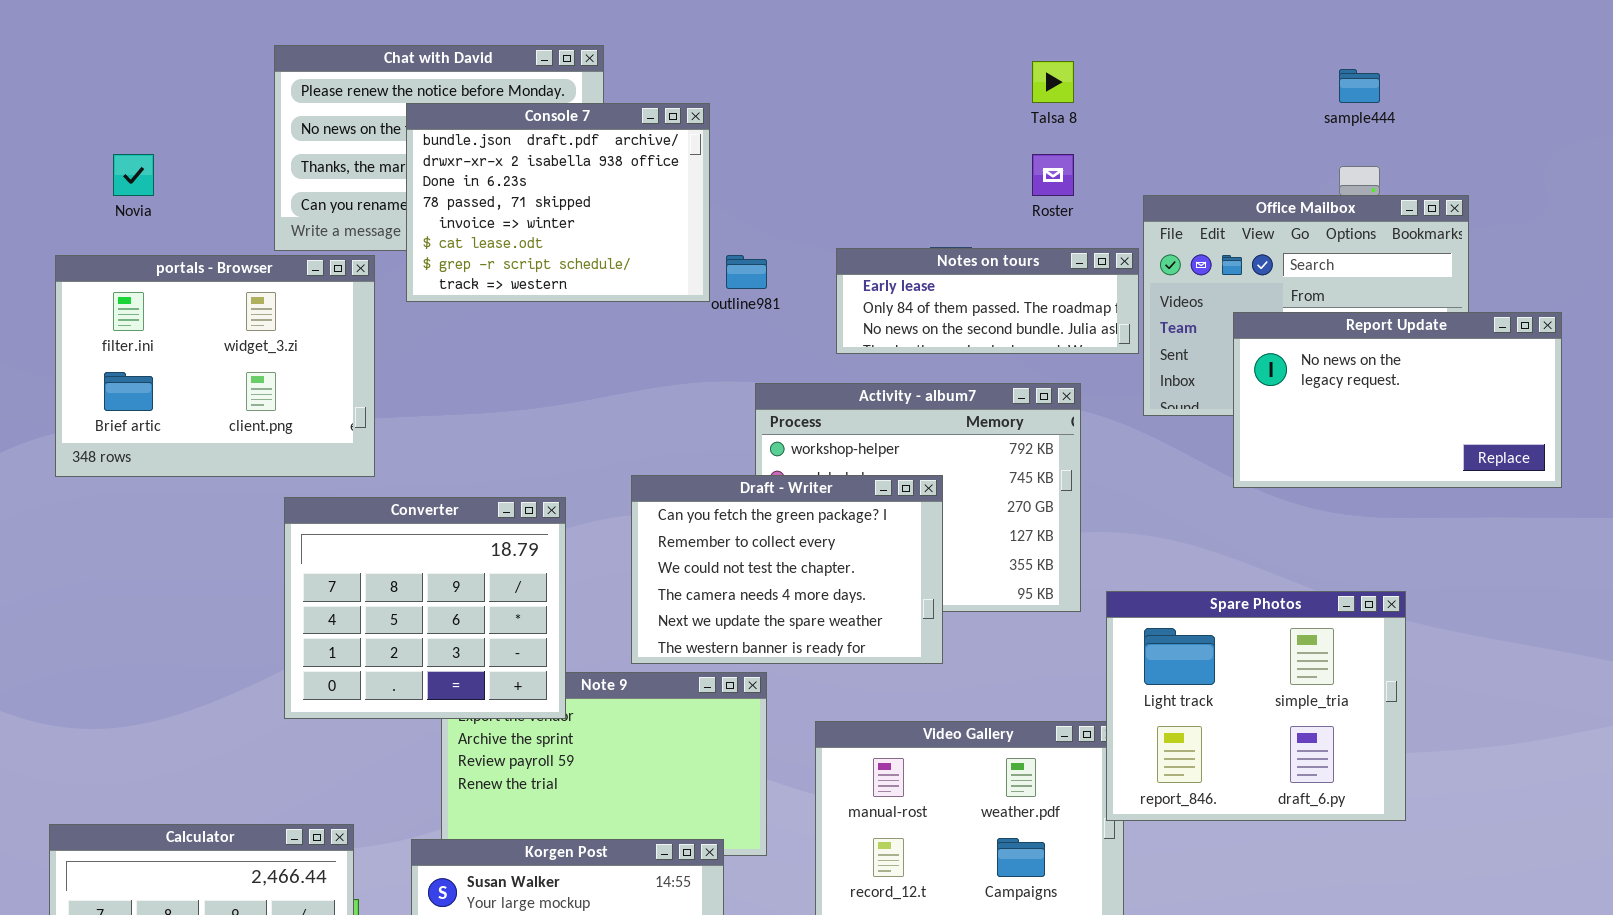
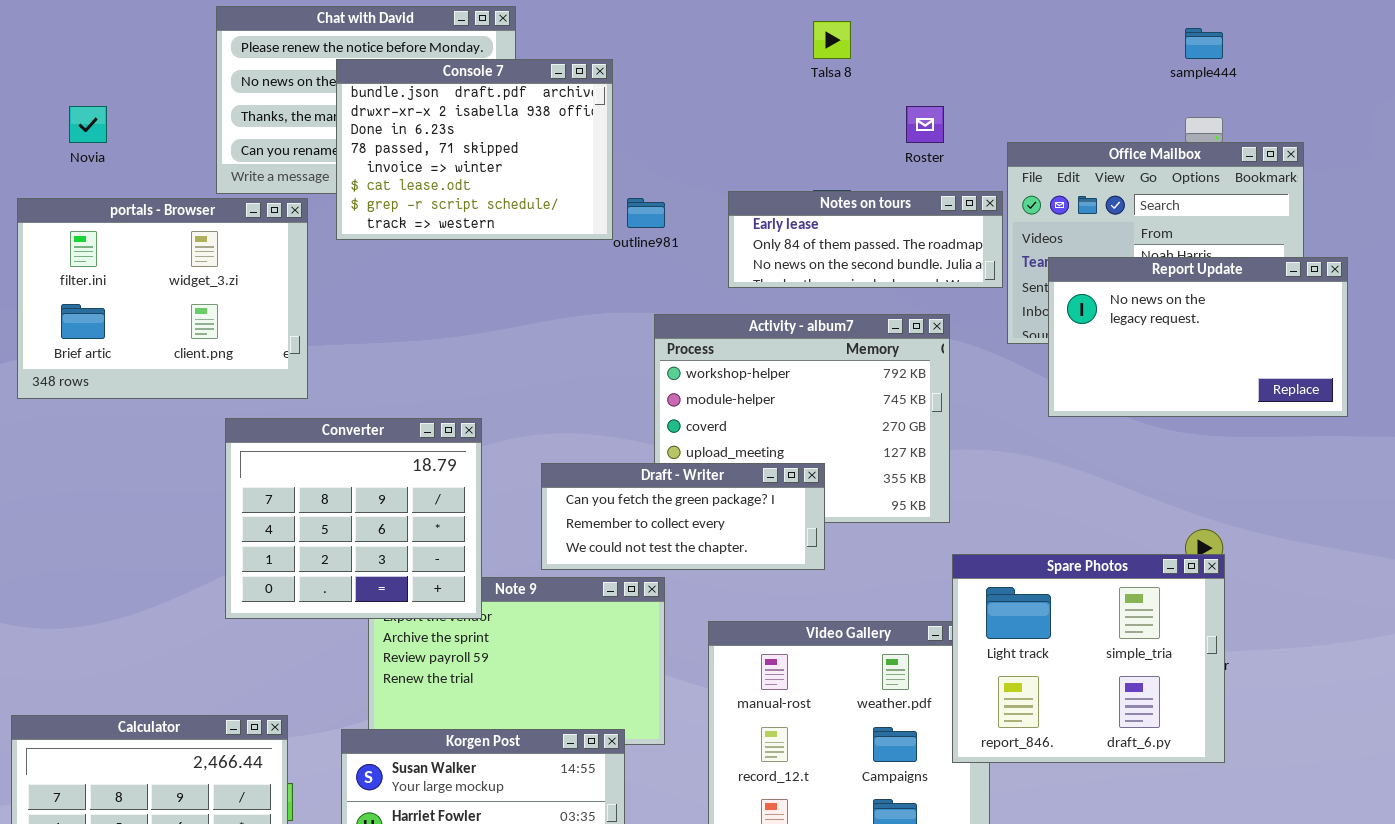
Talsa 8: [1032,61,1074,103] -> [813,21,851,59], moved
Report Update: [1233,312,1562,488] -> [1048,257,1348,417], moved
Draft - Writer: [631,475,943,664] -> [541,463,825,570], resized
Spare Photos: [1106,591,1406,821] -> [952,554,1225,763], moved

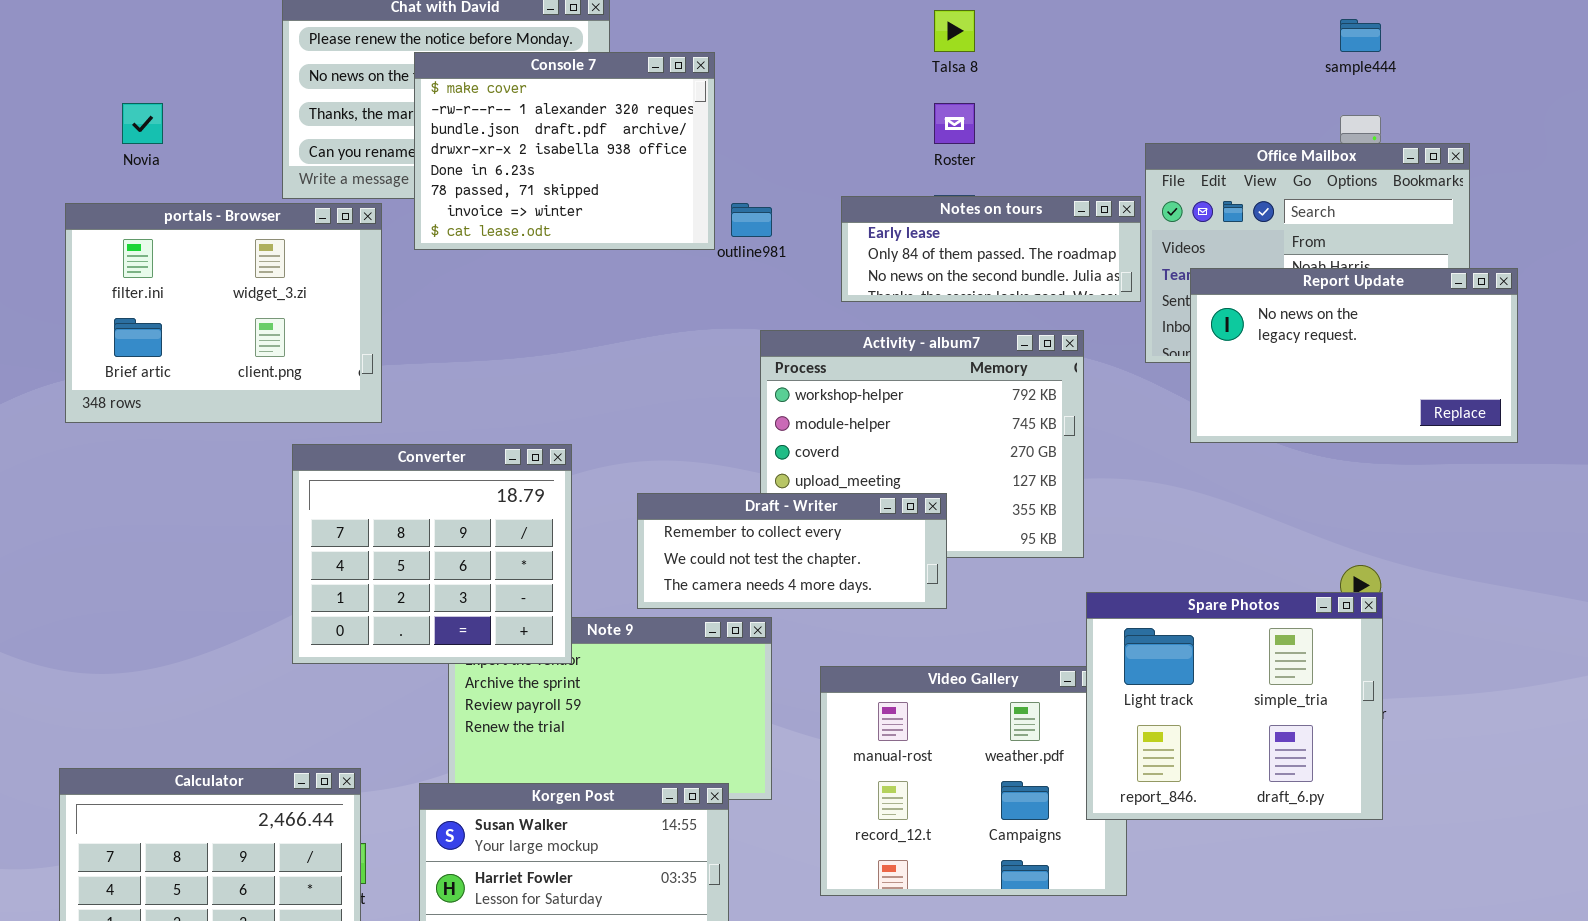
Console 7: [336,59,613,240] -> [414,52,715,250], scrolled up 2 rows
Roster: [906,106,944,143] -> [934,103,975,144], moved
Draft - Writer: [541,463,825,570] -> [637,493,947,609], scrolled down 1 row

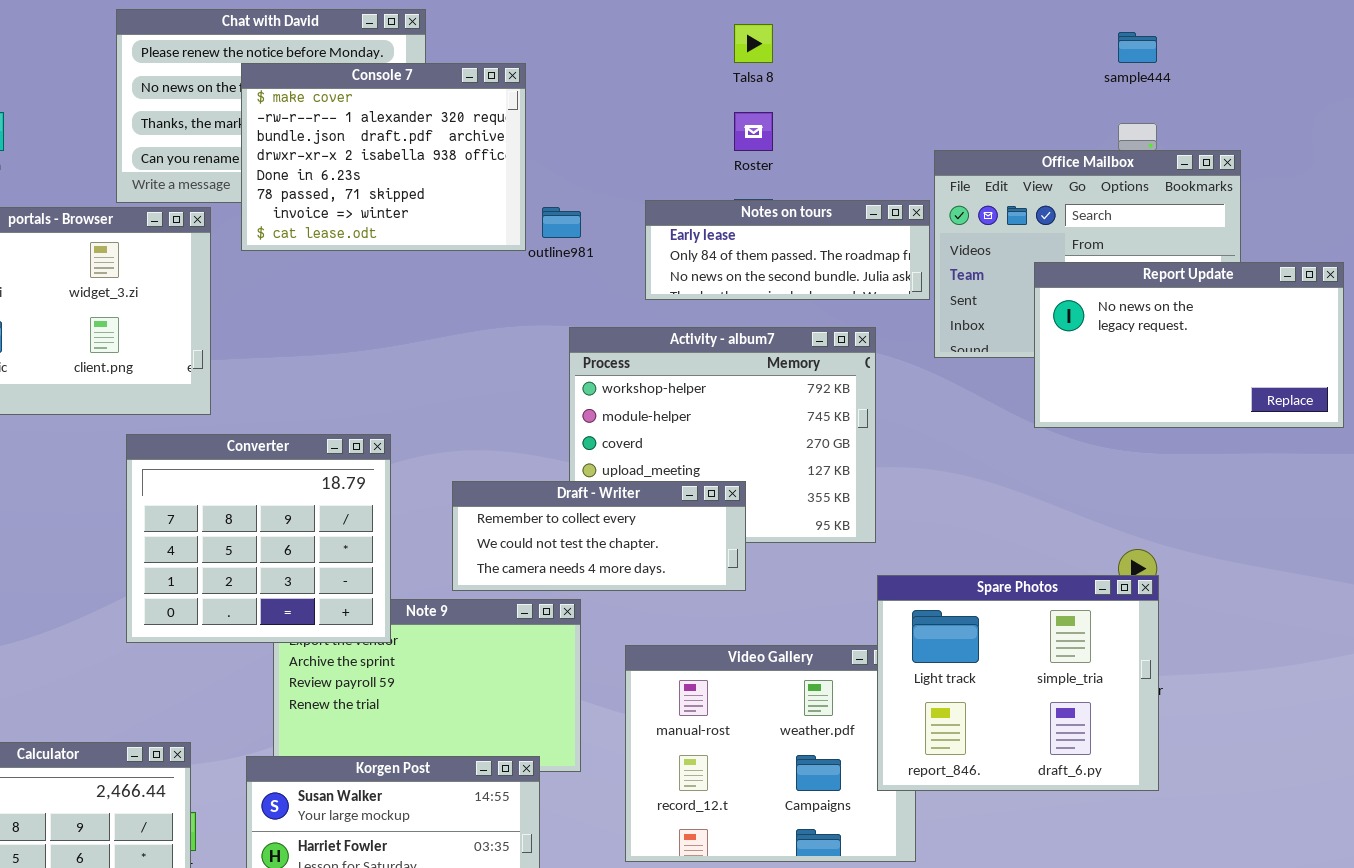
Report Update: [1190,268,1518,443] -> [1034,262,1344,428], moved

